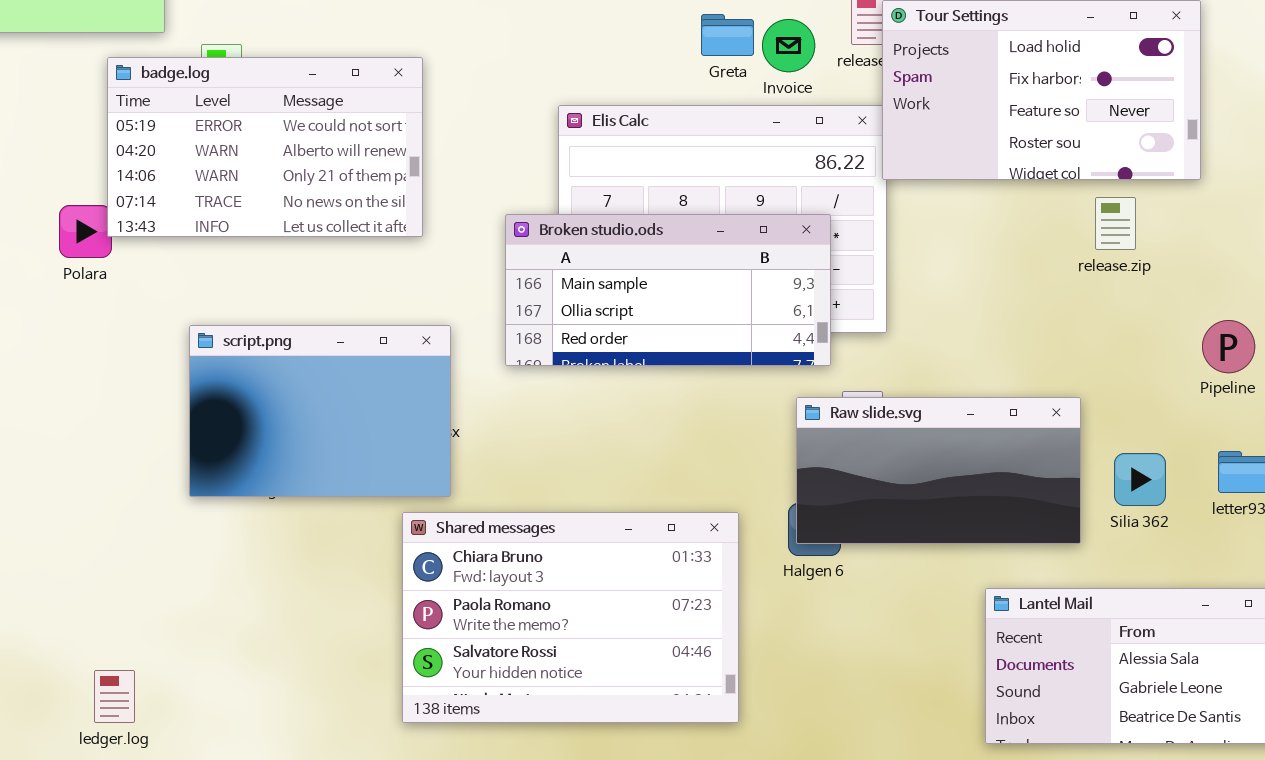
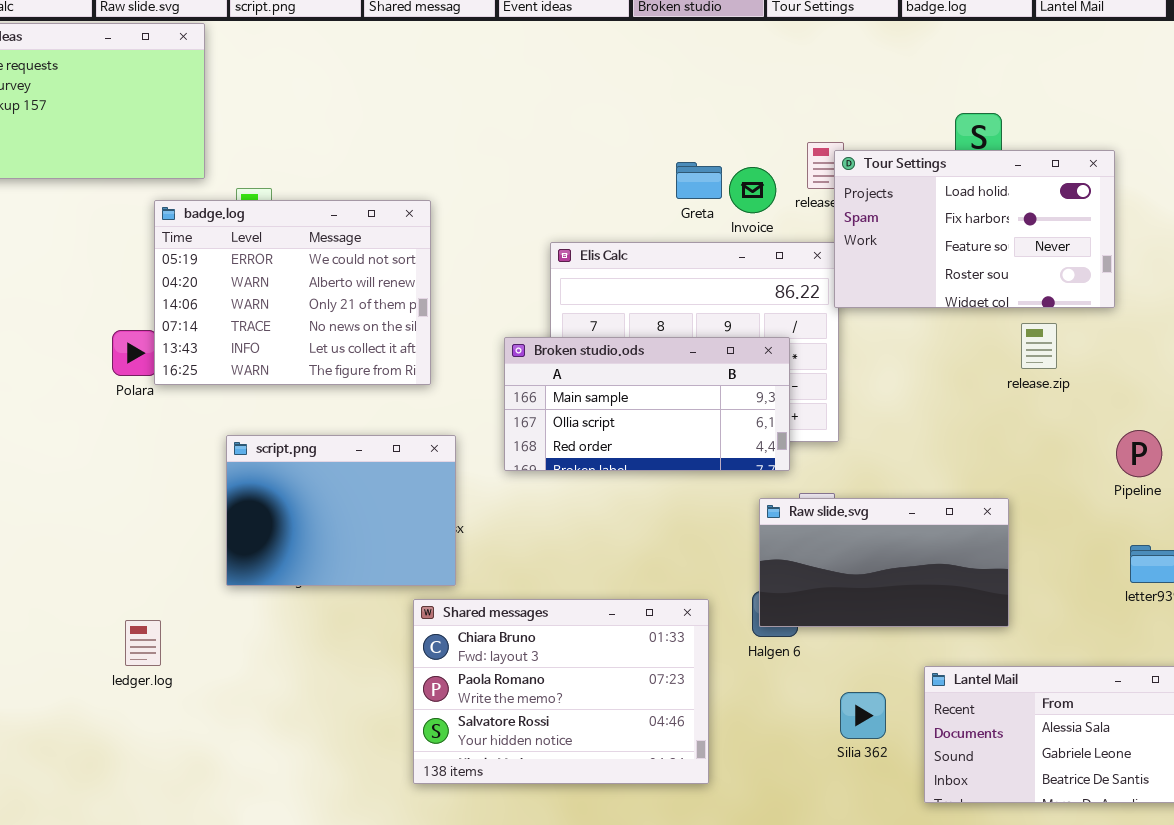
badge.log: [107,57,423,237] -> [154,200,431,385], resized
Silia 362: [1114,453,1166,506] -> [840,692,886,739], moved
ledger.log: [94,670,135,723] -> [125,620,161,666], moved

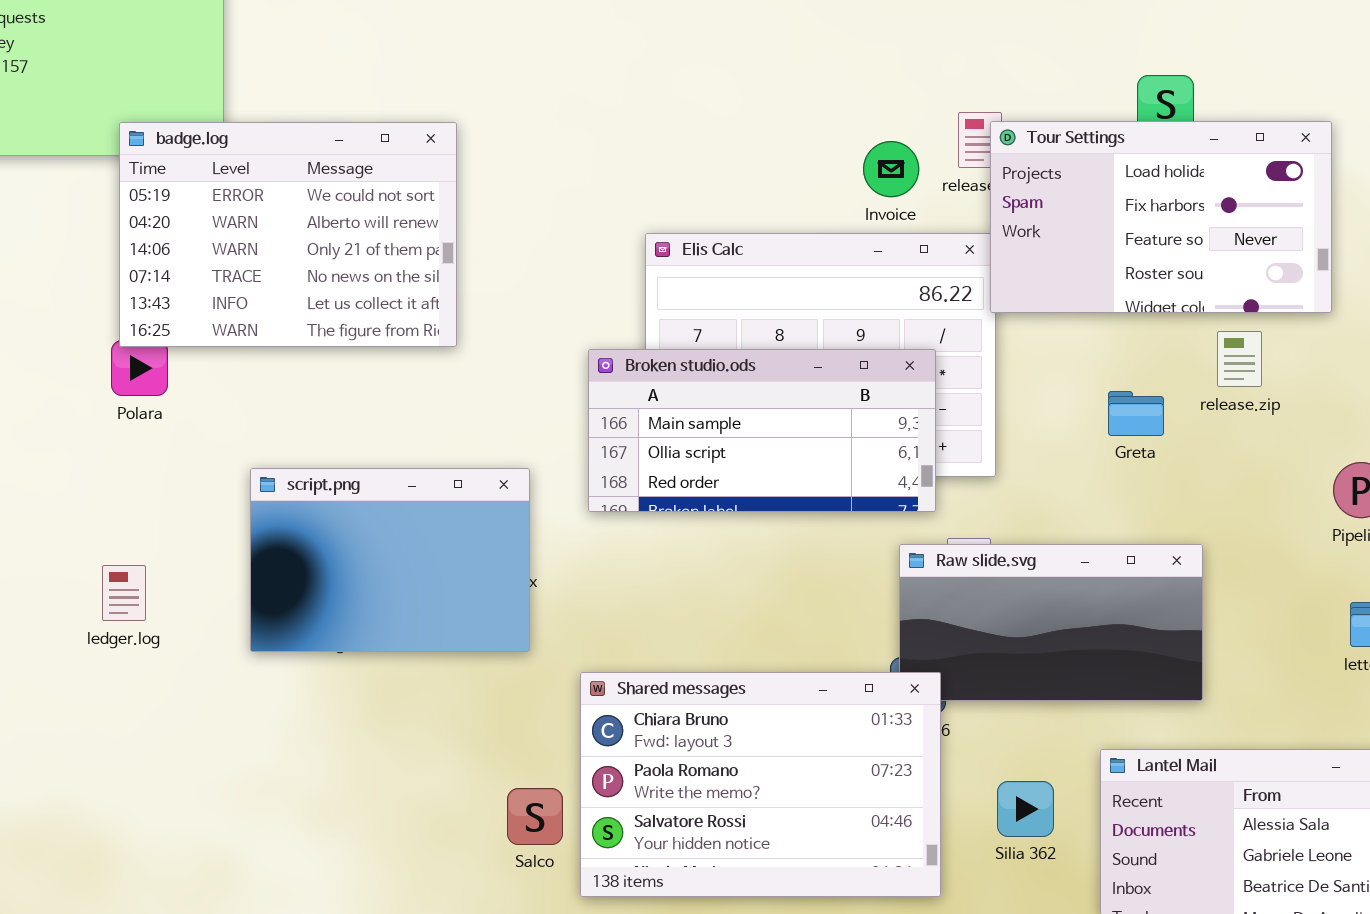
Greta: [676,162,722,199] -> [1108,391,1164,436], moved
badge.log: [154,200,431,385] -> [119,122,457,347], moved
Shared messages: [413,599,709,784] -> [580,672,941,897], moved
ledger.log: [125,620,161,666] -> [102,565,146,621], moved

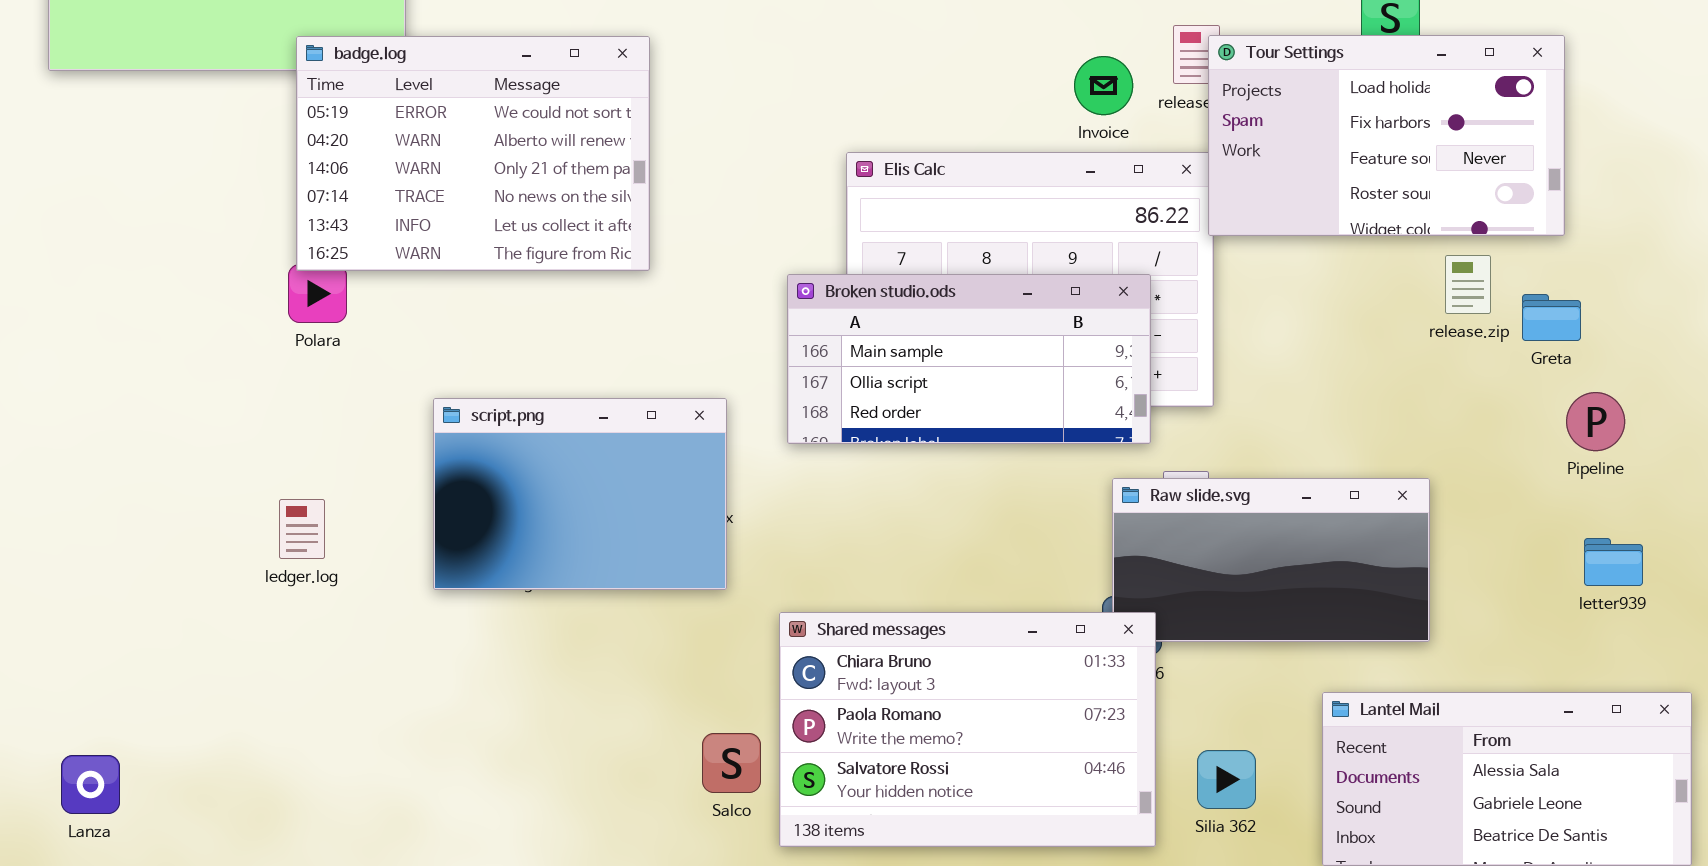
Greta: [1108,391,1164,436] -> [1522,294,1581,341], moved
Silia 362: [997,781,1054,837] -> [1197,750,1256,809], moved

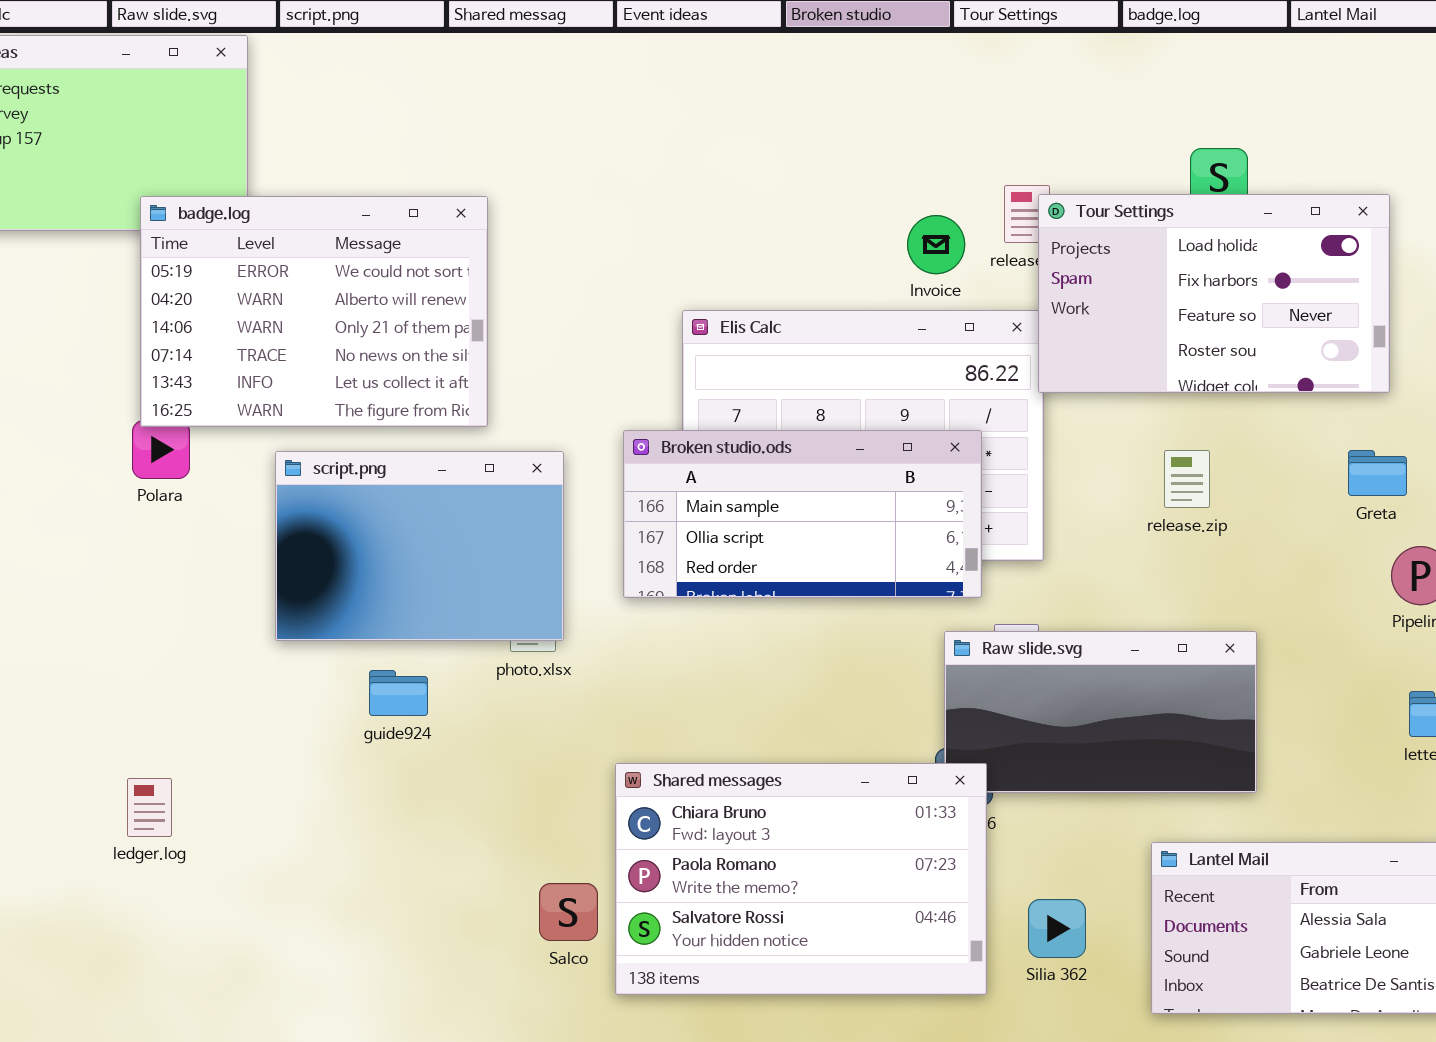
release.zip: [1445,255,1491,314] -> [1164,450,1210,508], moved
script.png: [433,398,727,590] -> [275,451,564,641], moved
ledger.log: [279,499,325,559] -> [127,778,172,837], moved

